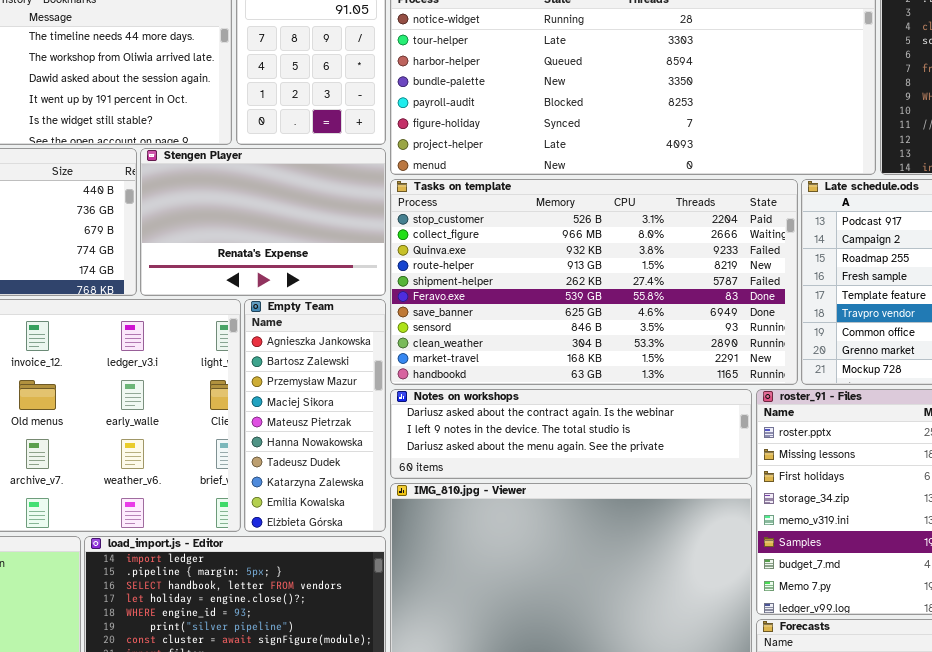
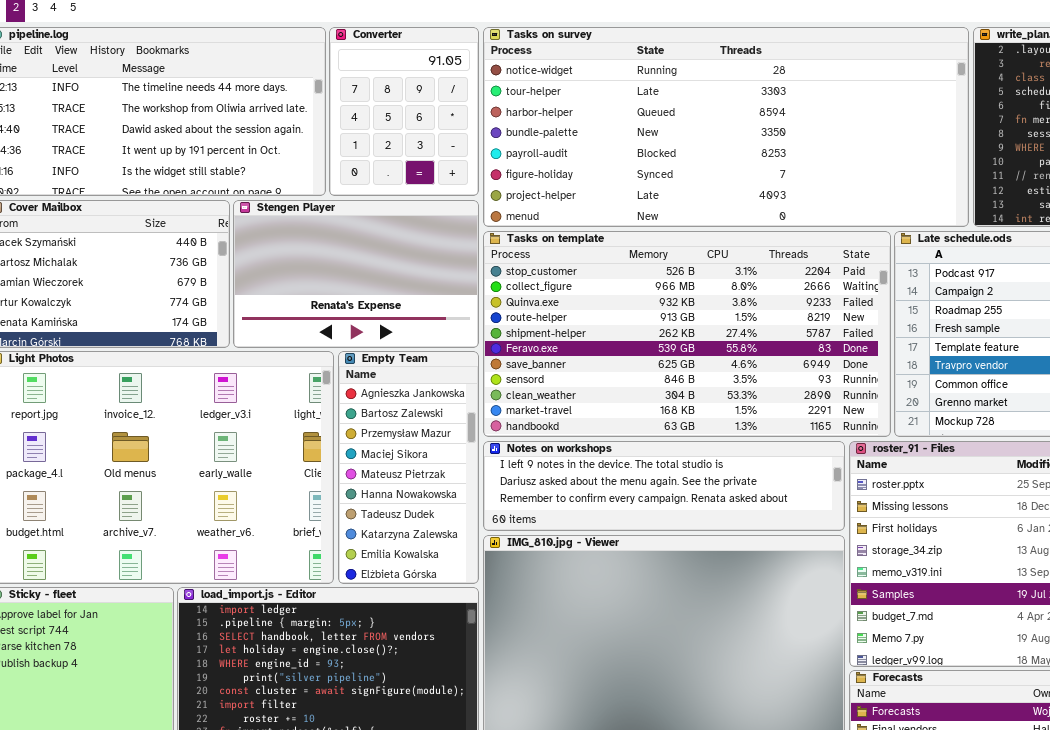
Notes on workshops: [390,389,752,479] -> [483,441,845,531], scrolled down 1 row

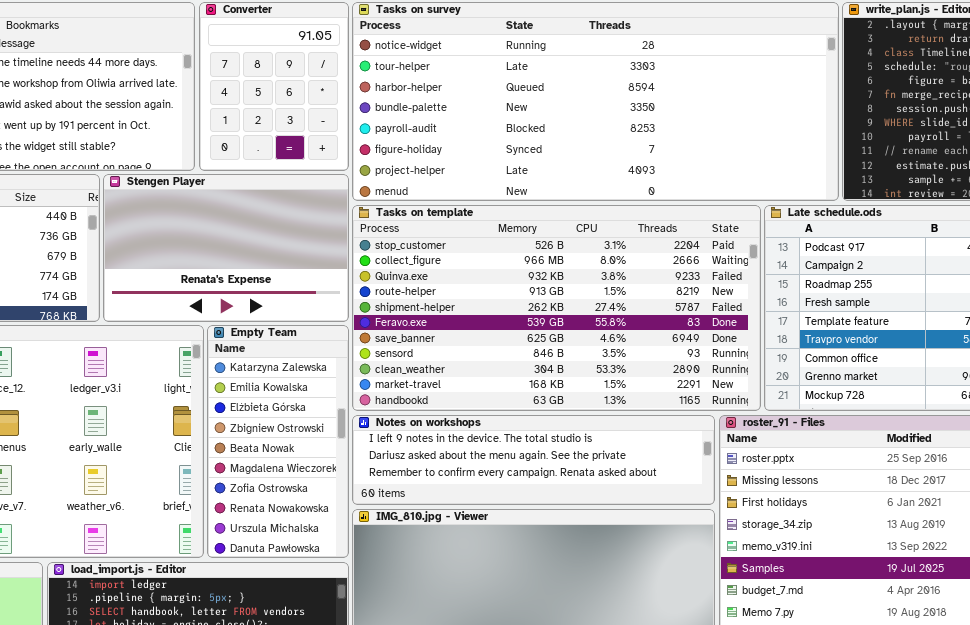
Empty Team: [338,351,479,584] -> [207,325,349,558], scrolled down 7 rows

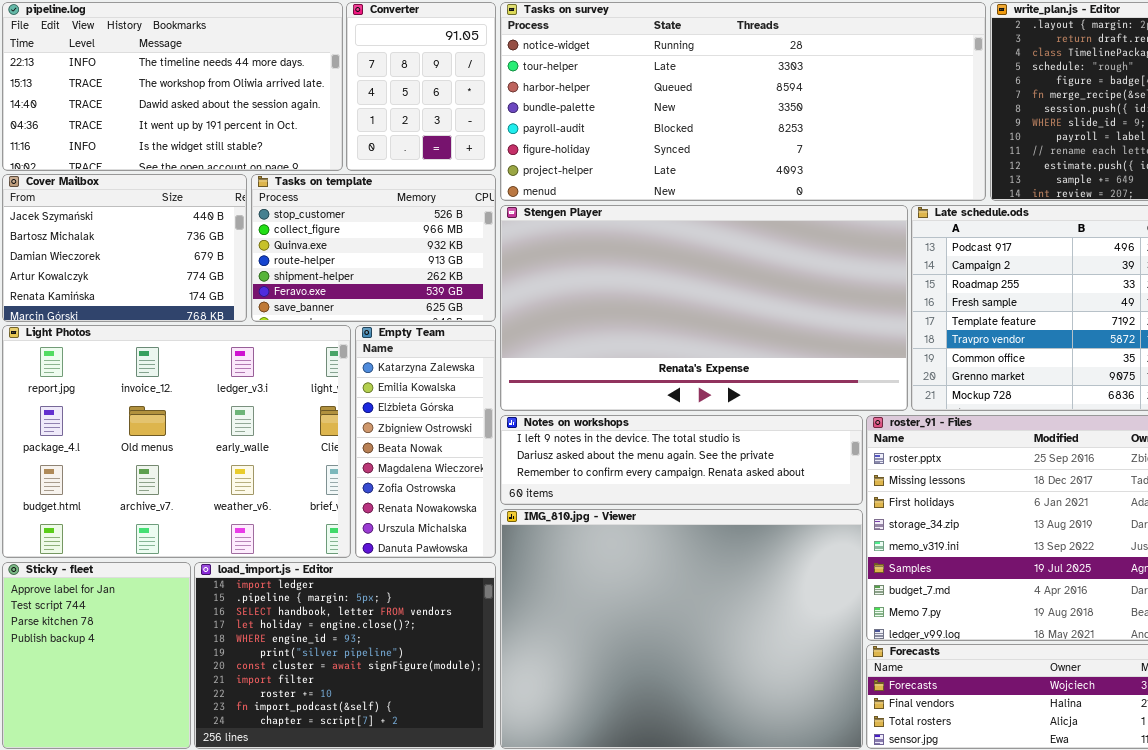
Stengen Player: [103,174,349,322] -> [500,205,908,411], moved, resized
Tasks on template: [352,205,761,411] -> [251,174,496,322], moved, resized

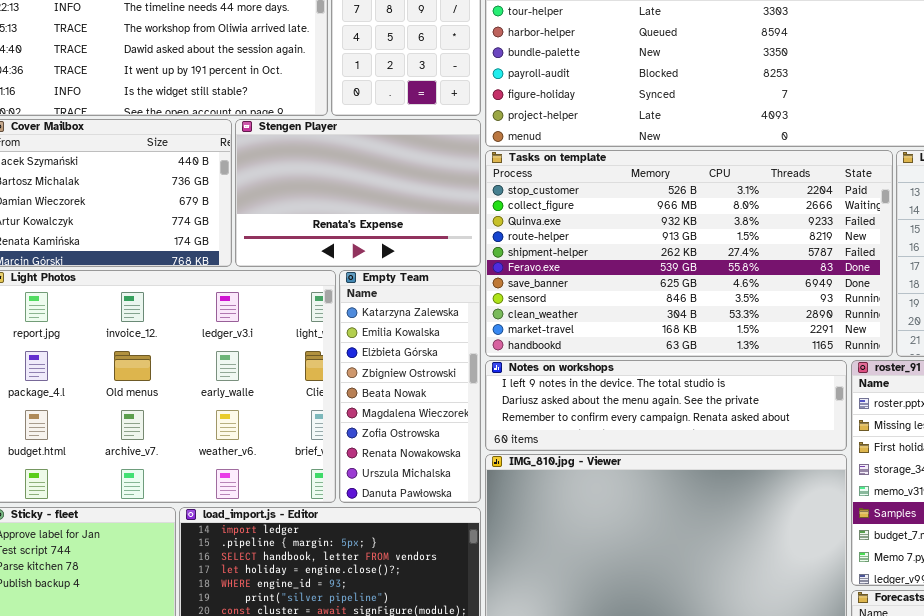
Tasks on template: [251,174,496,322] -> [485,150,893,357], moved, resized
Stengen Player: [500,205,908,411] -> [235,119,481,267], moved, resized

